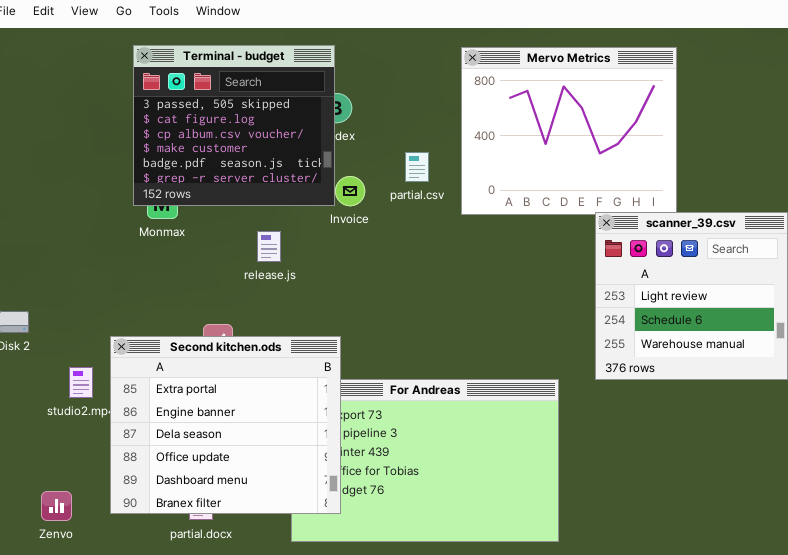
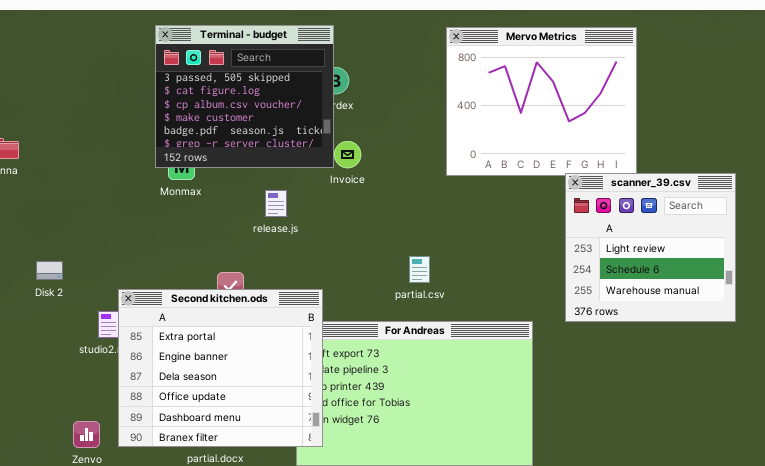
partial.csv: [405,152,429,182] -> [409,256,430,283], moved
Second kitchen.ods: [110,336,341,514] -> [118,289,323,447], moved

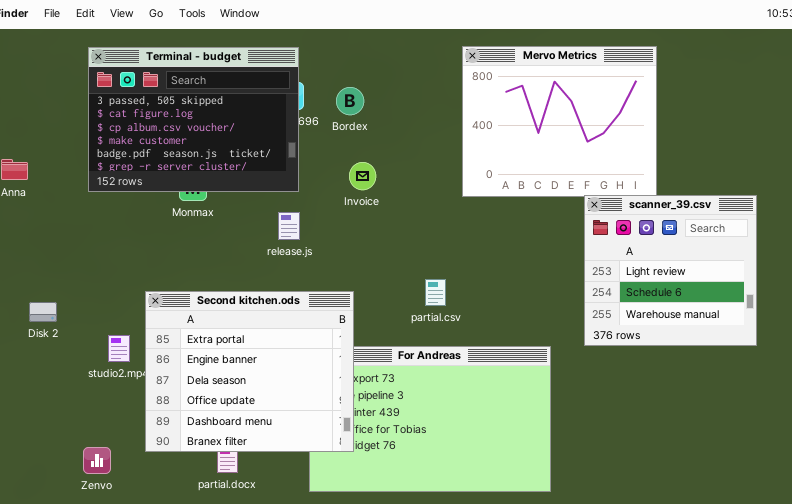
Terminal - budget: [155,25,334,168] -> [88,47,299,192], moved, resized
Disk 2: [36,261,63,280] -> [29,302,57,322], moved
Second kitchen.ods: [118,289,323,447] -> [145,291,354,452], moved

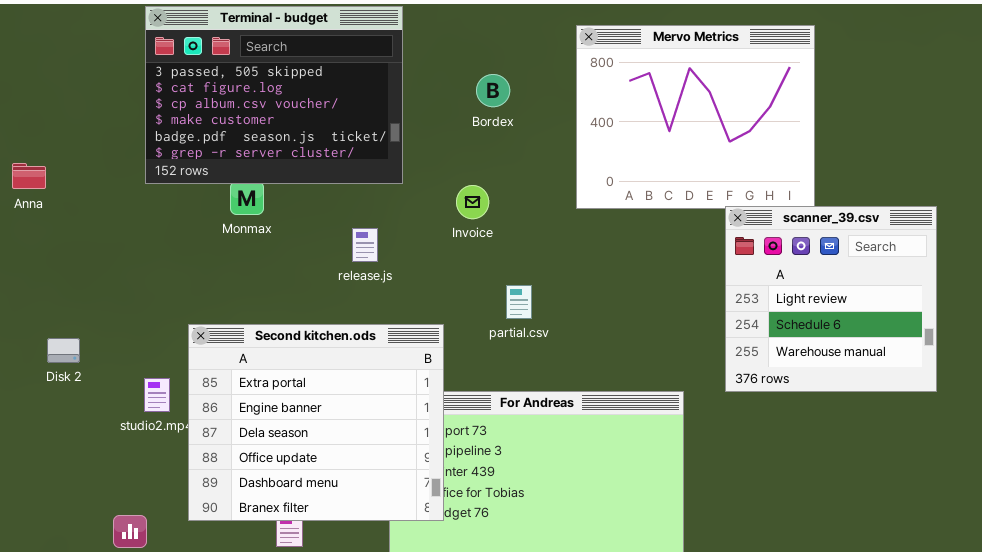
Terminal - budget: [88,47,299,192] -> [145,6,403,184], moved
Bordex: [336,87,364,115] -> [476,74,510,107], moved
Invoice: [349,162,376,190] -> [456,185,489,219], moved
partial.csv: [425,279,446,306] -> [506,285,532,319], moved

